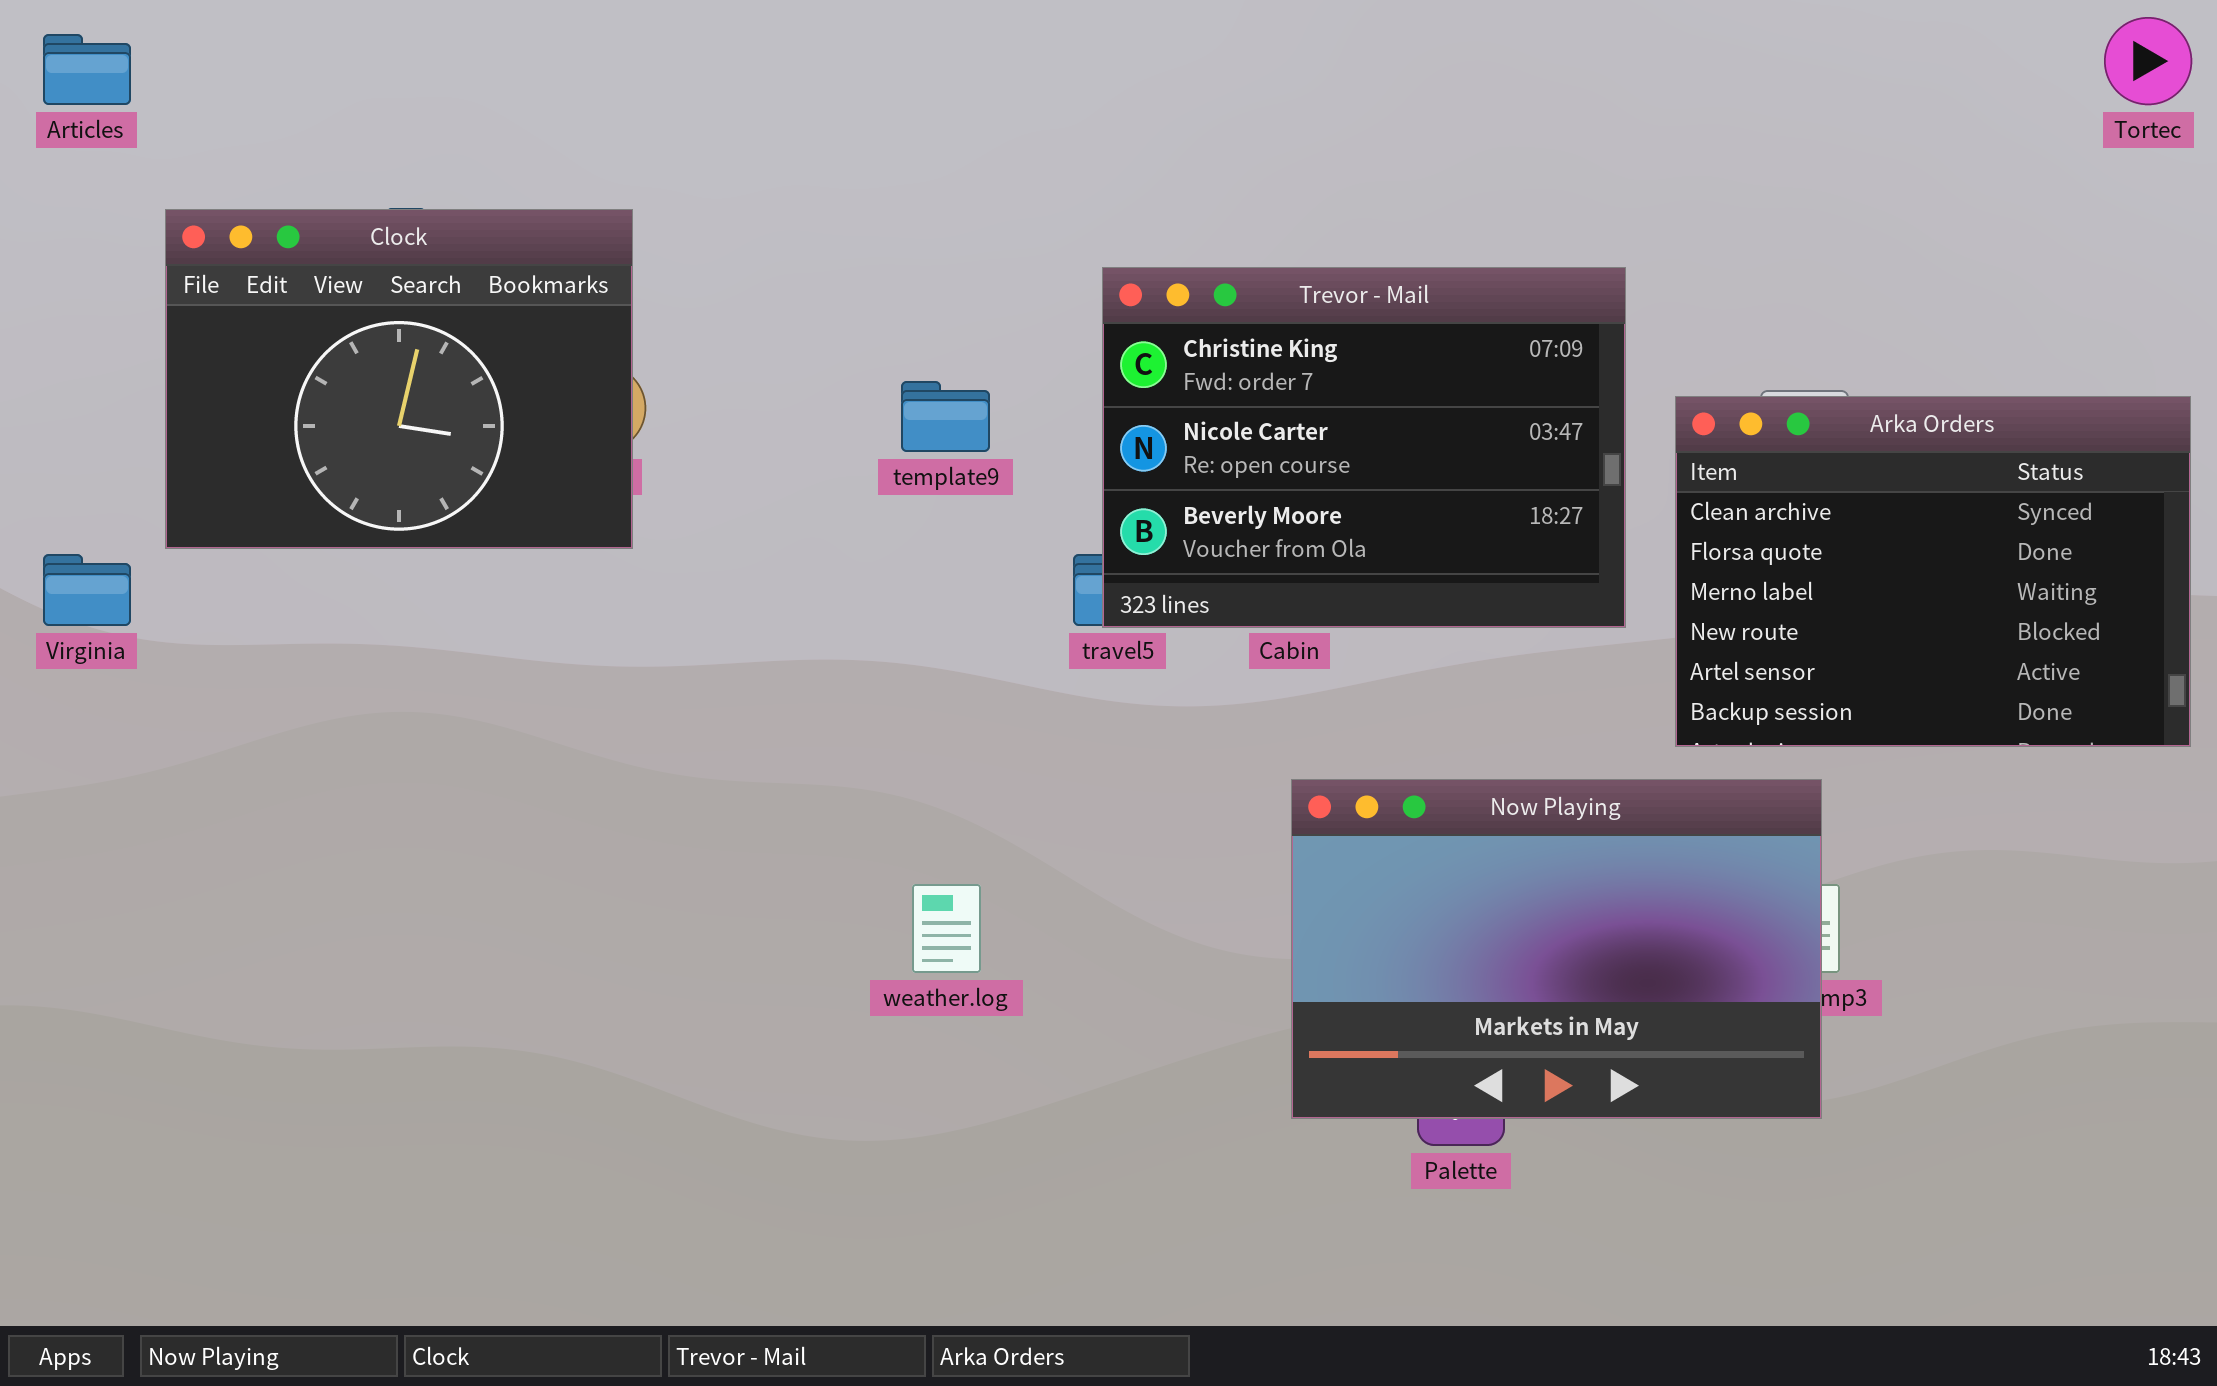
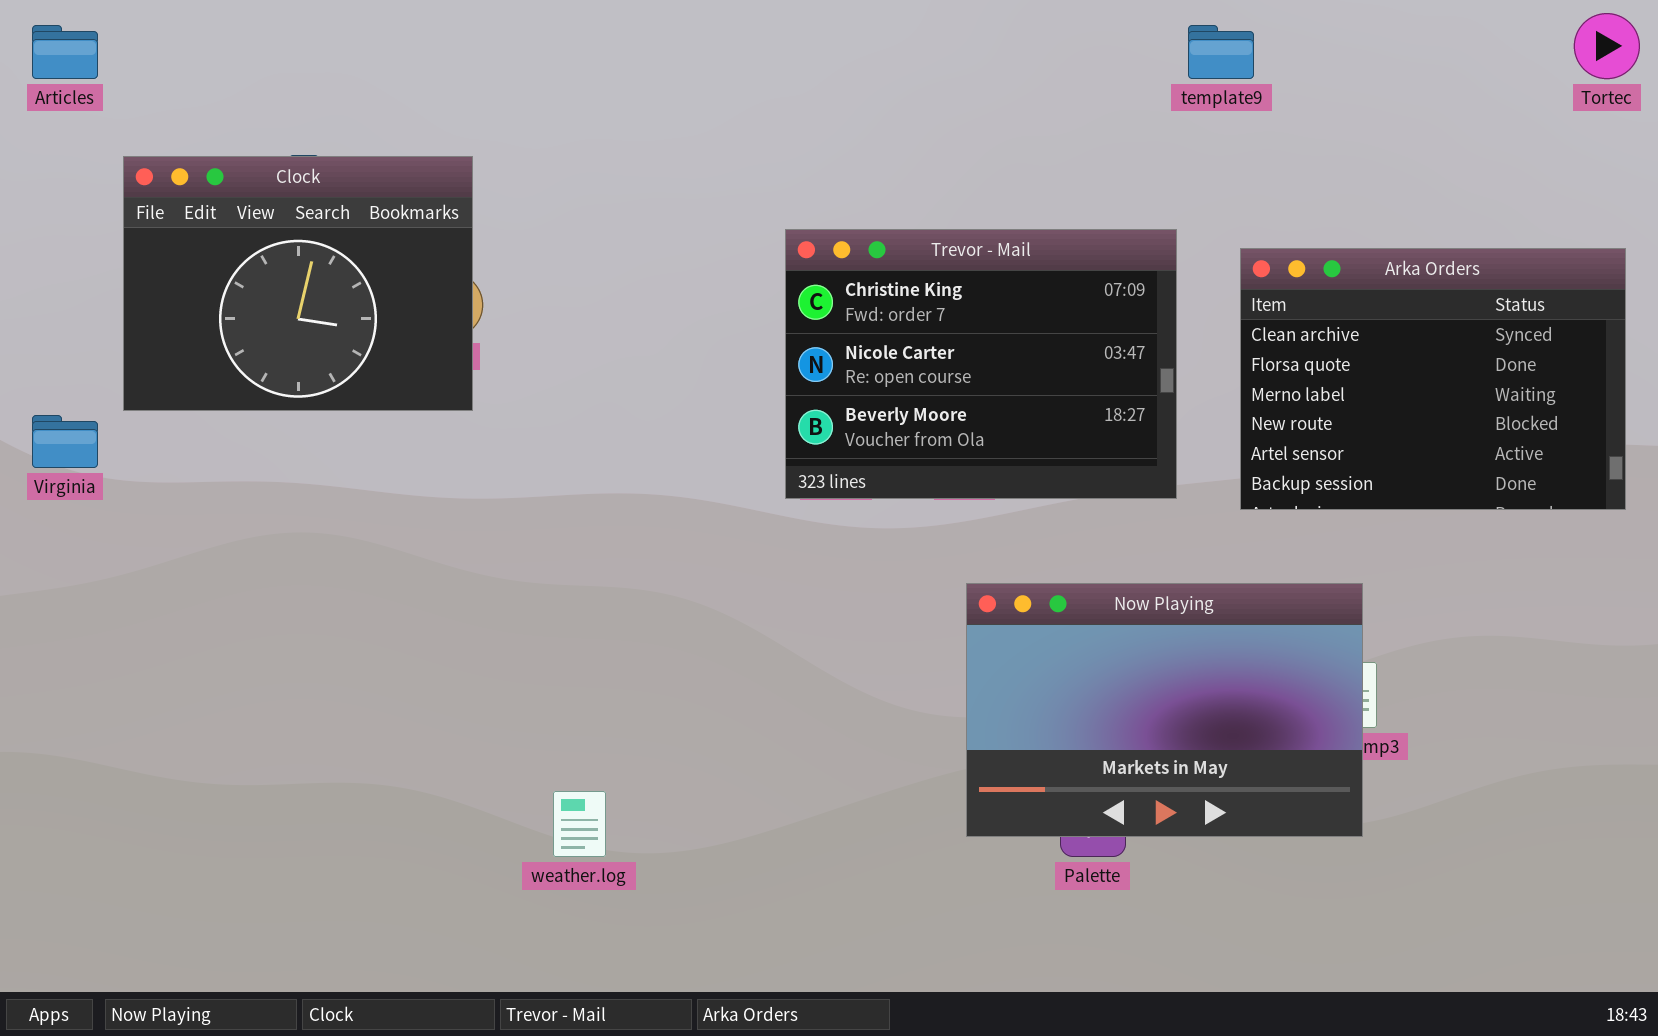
Trevor - Mail: [1102,267,1626,628] -> [785,229,1177,499], moved
template9: [901,381,990,452] -> [1188,25,1254,79], moved
Arka Orders: [1675,396,2191,747] -> [1240,248,1626,510], moved
weather.log: [912,884,981,973] -> [553,791,606,857], moved

